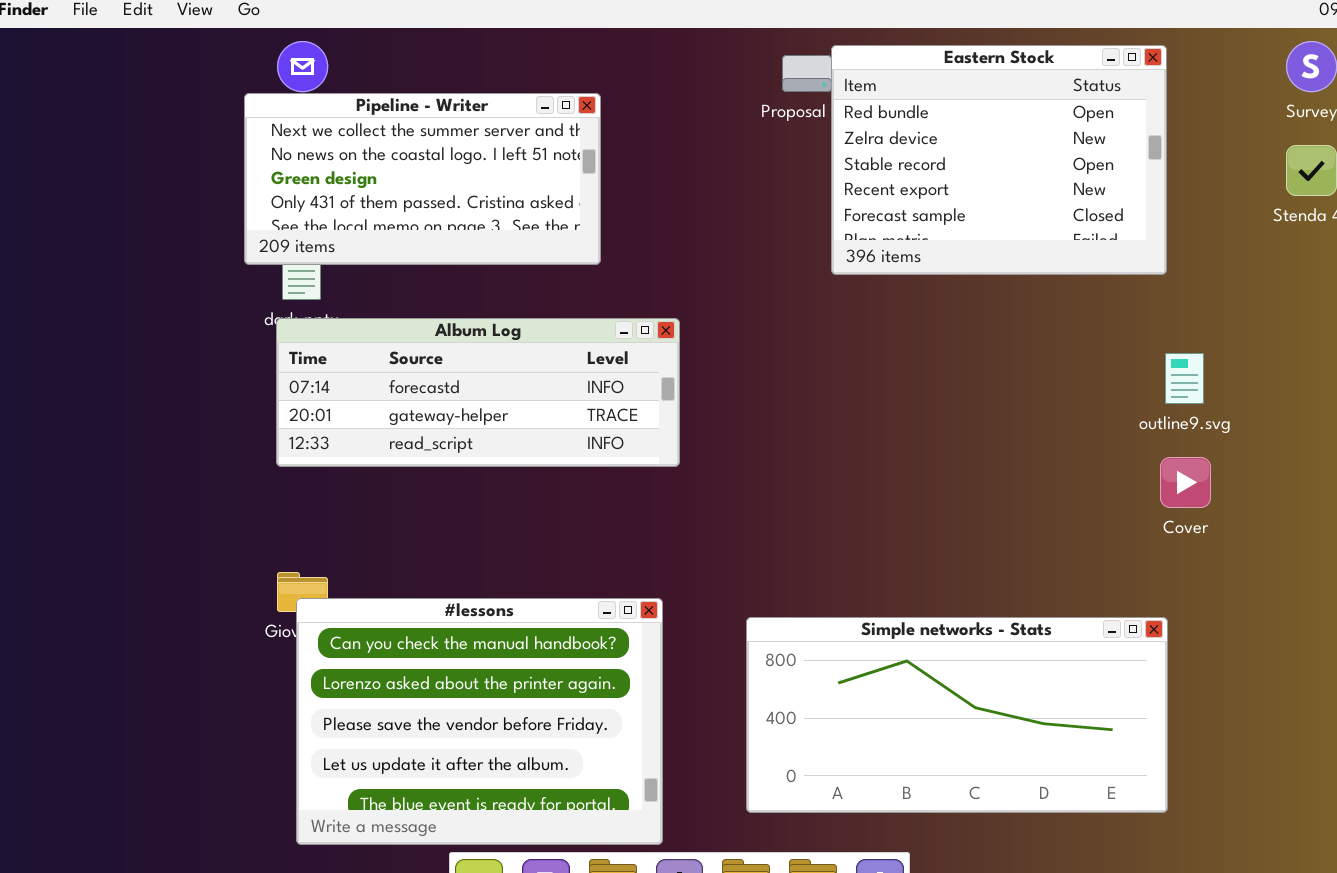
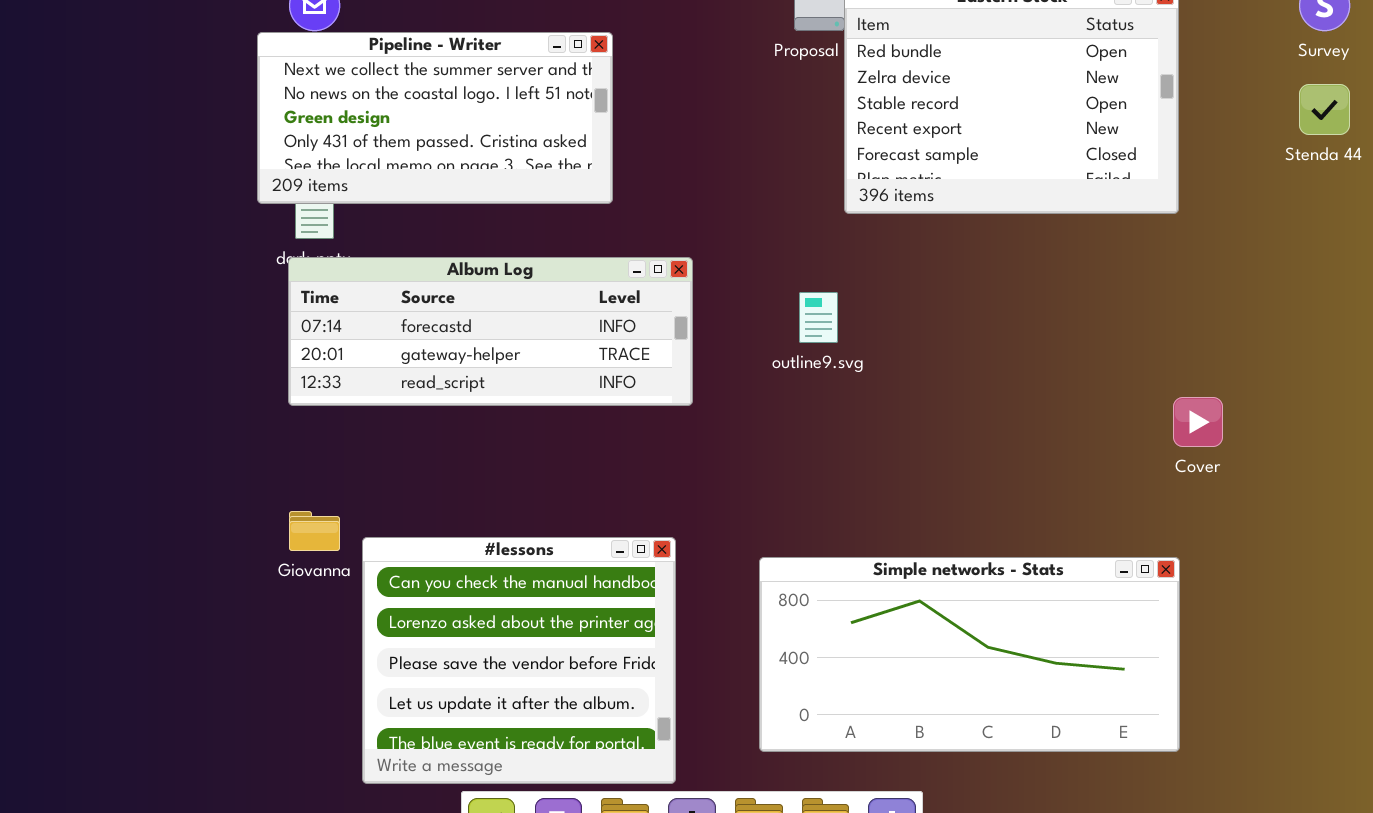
outline9.svg: [1165,353,1204,404] -> [799,292,838,343], moved
#lessons: [296,598,663,845] -> [362,537,676,784], resized

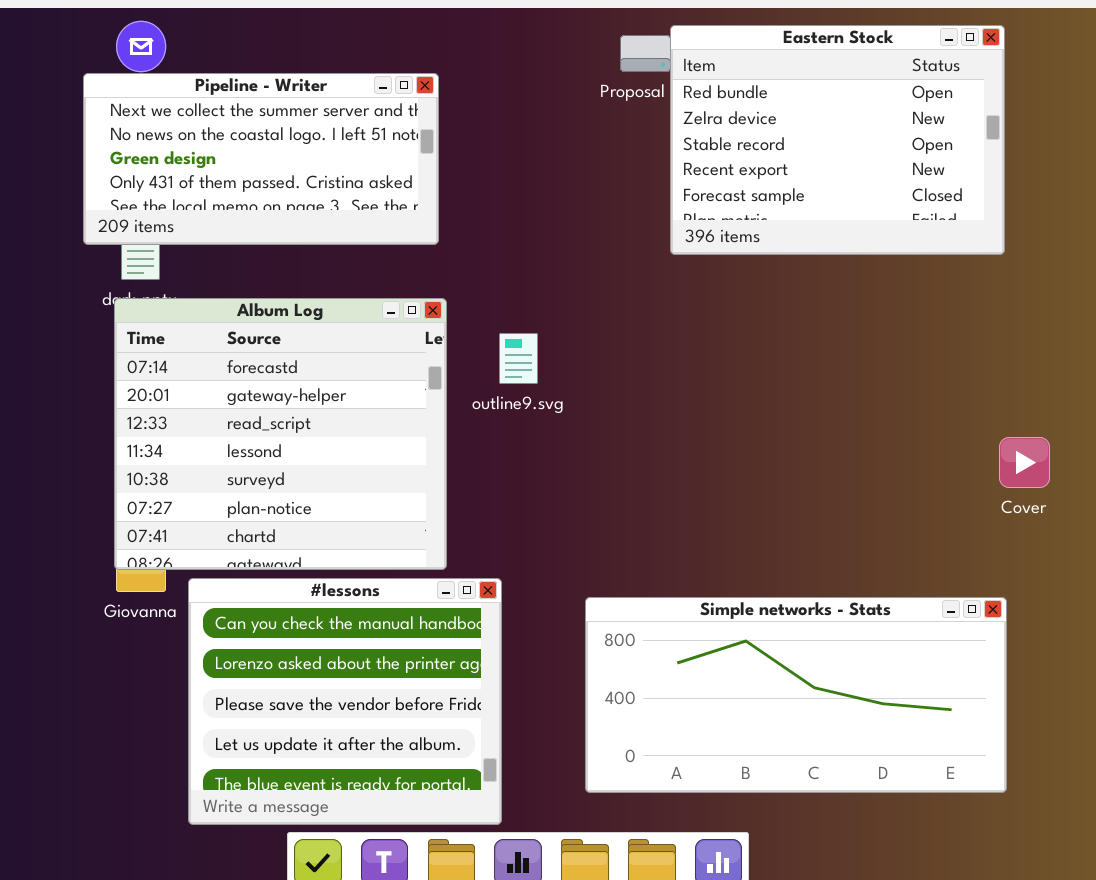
Album Log: [288,257,693,406] -> [114,298,447,570], resized
outline9.svg: [799,292,838,343] -> [499,333,538,384], moved

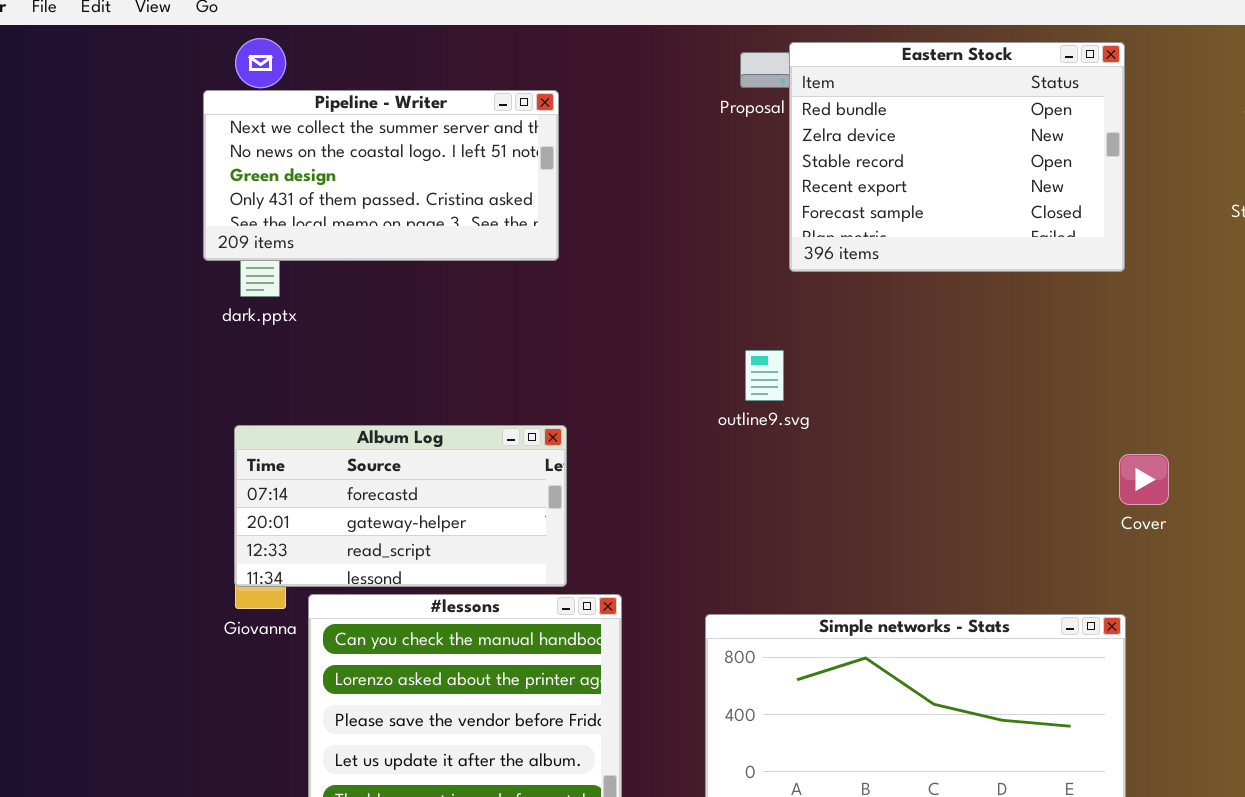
Album Log: [114,298,447,570] -> [234,425,567,587], resized
outline9.svg: [499,333,538,384] -> [745,350,784,401], moved

